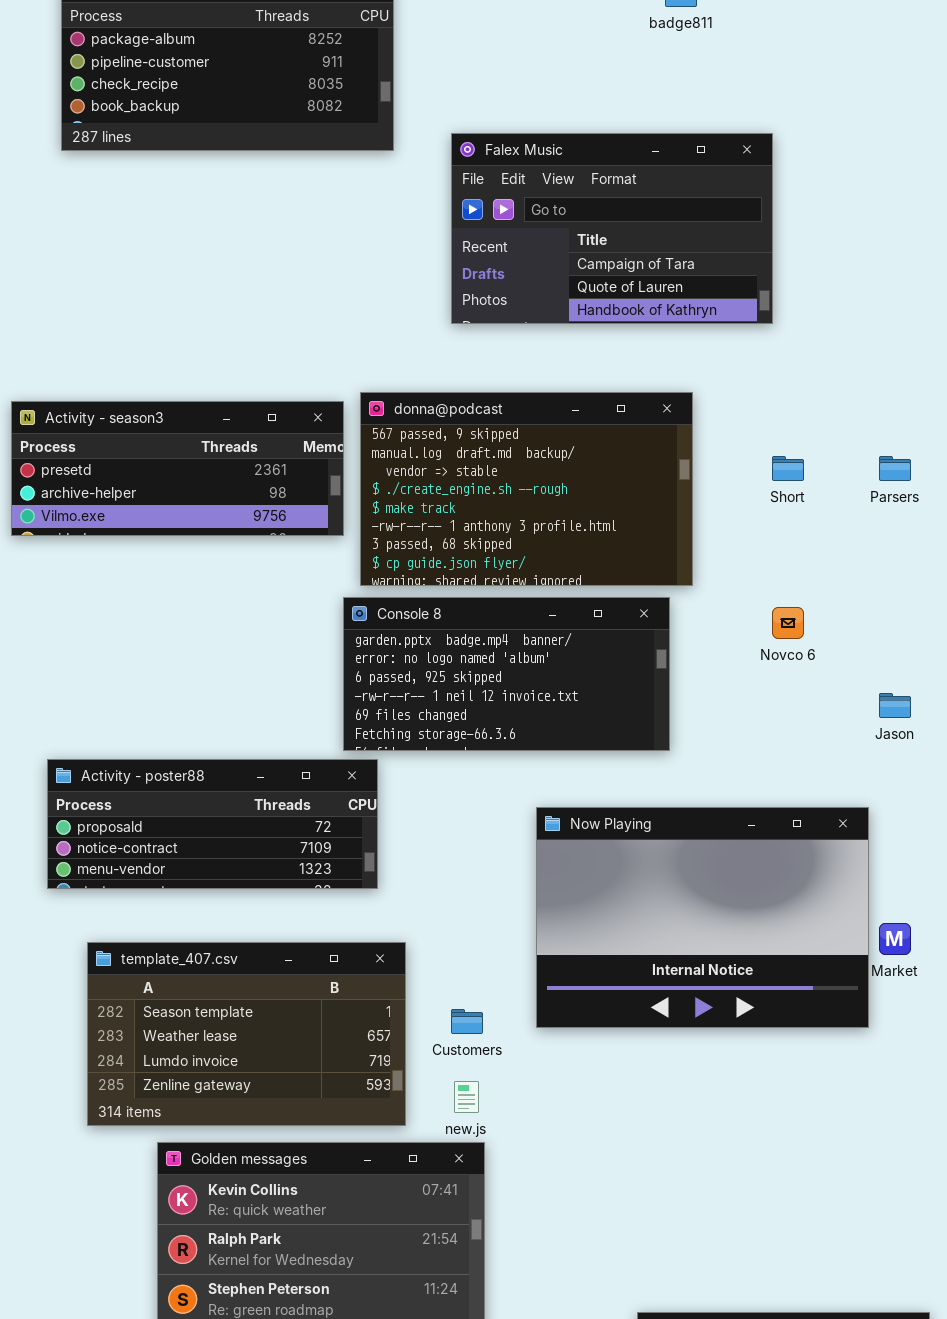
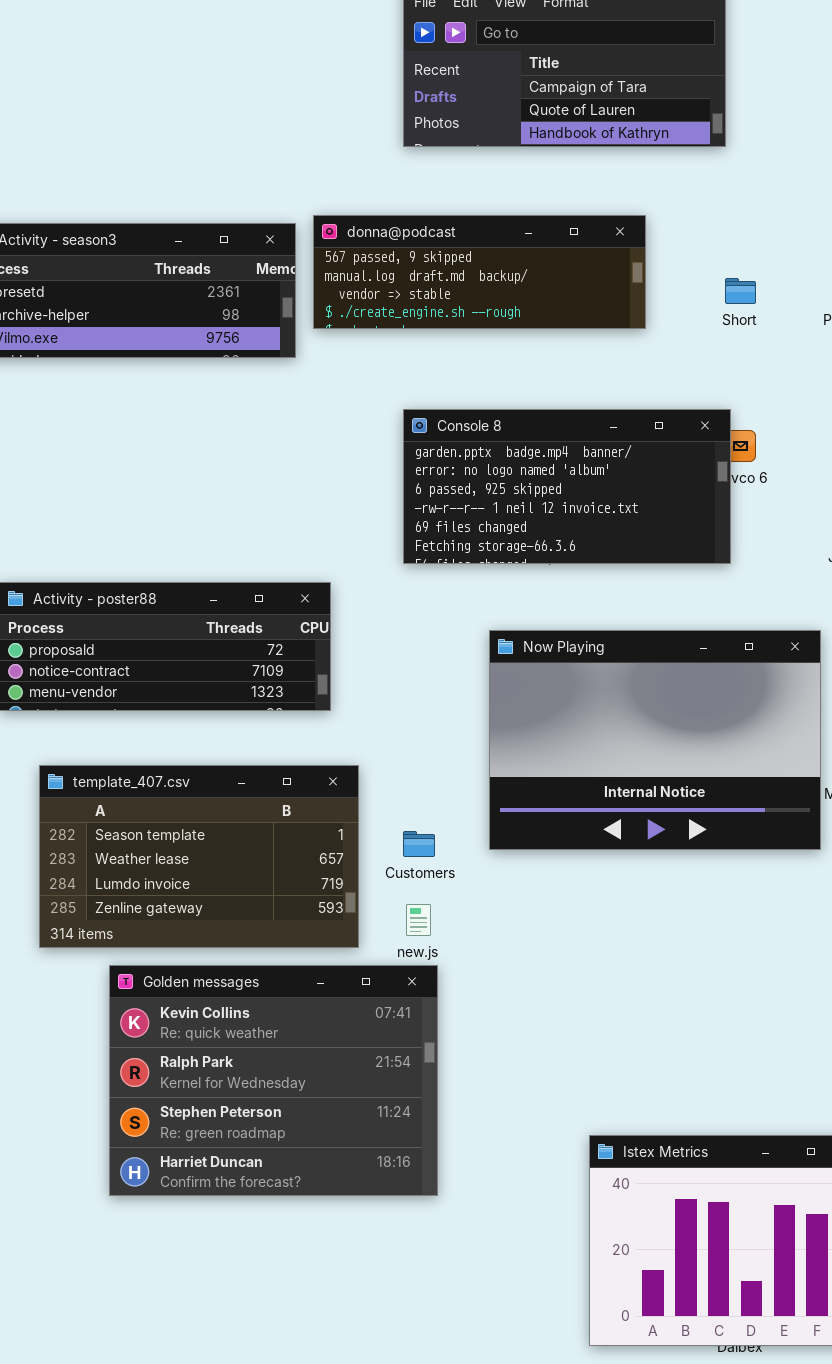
donna@podcast: [360,392,693,586] -> [313,215,646,329], resized
Console 8: [343,597,670,751] -> [403,409,731,564], moved

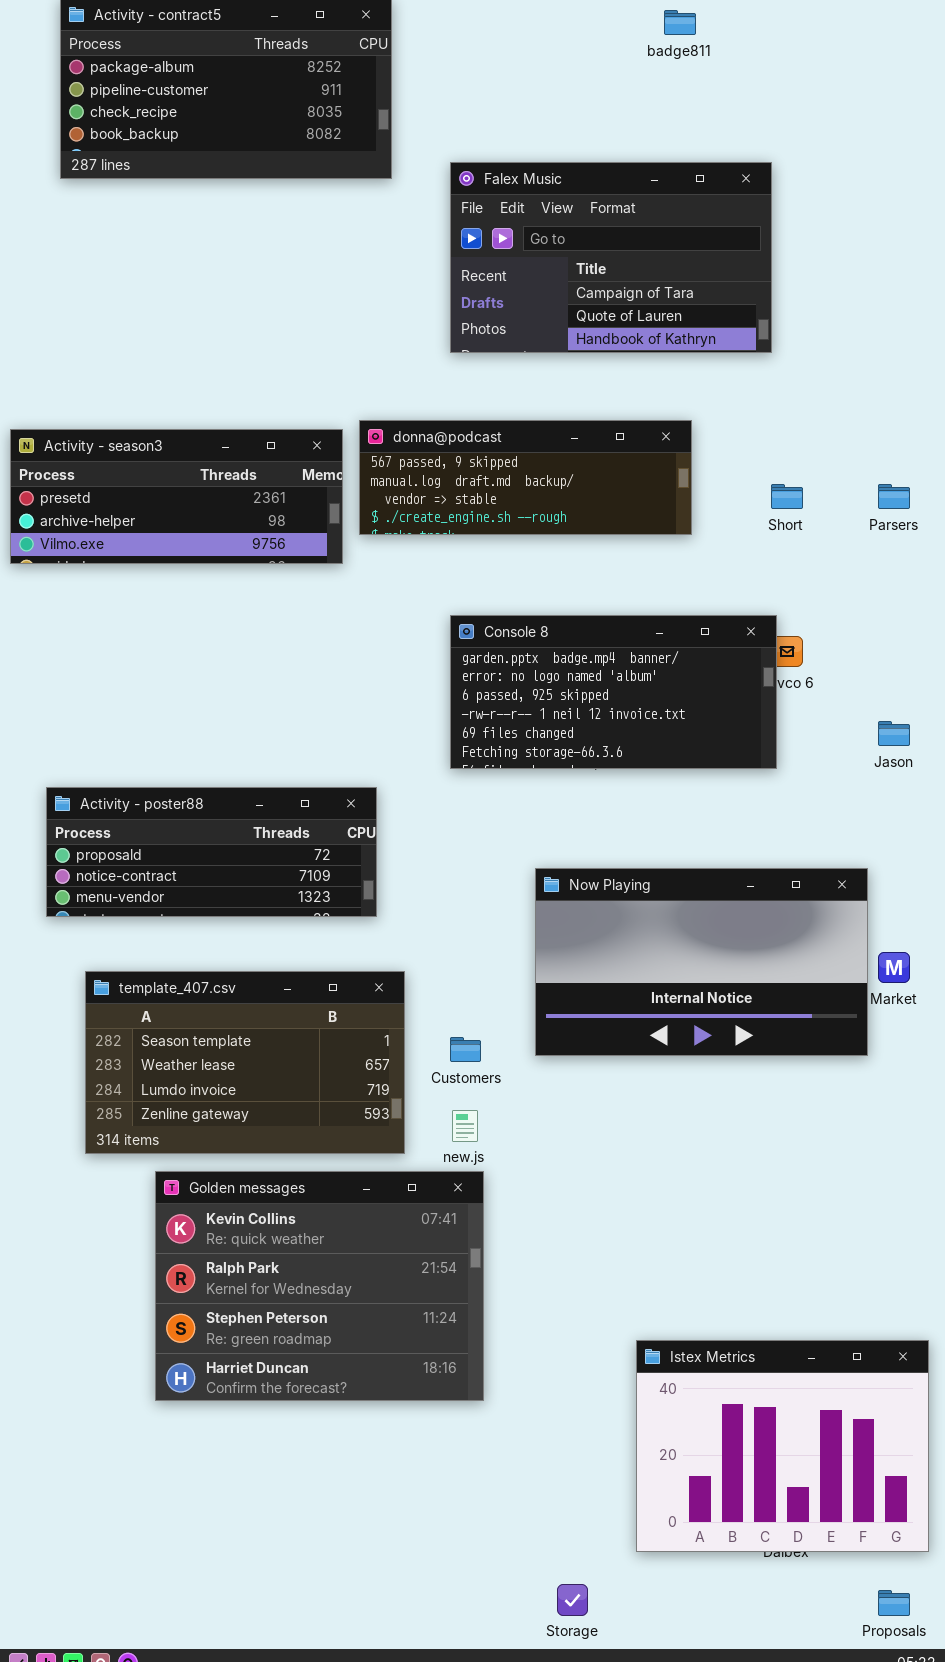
Now Playing: [489,630,821,850] -> [535,868,868,1056], resized

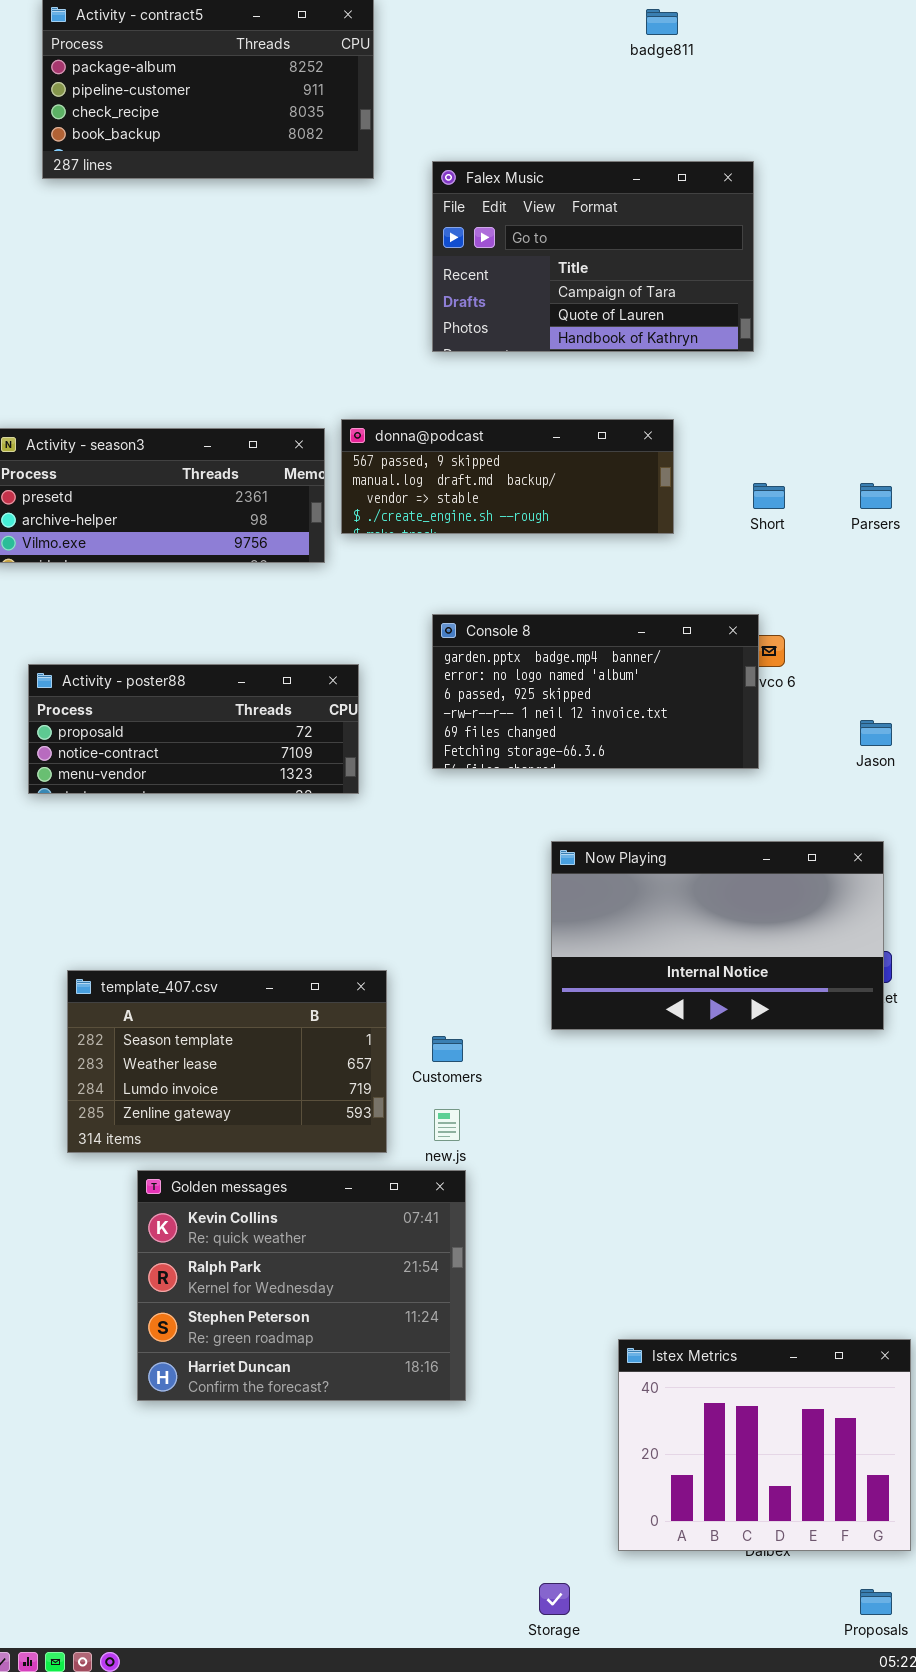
Activity - poster88: [46,787,377,917] -> [28,664,359,794], moved
Now Playing: [535,868,868,1056] -> [551,841,884,1030], moved

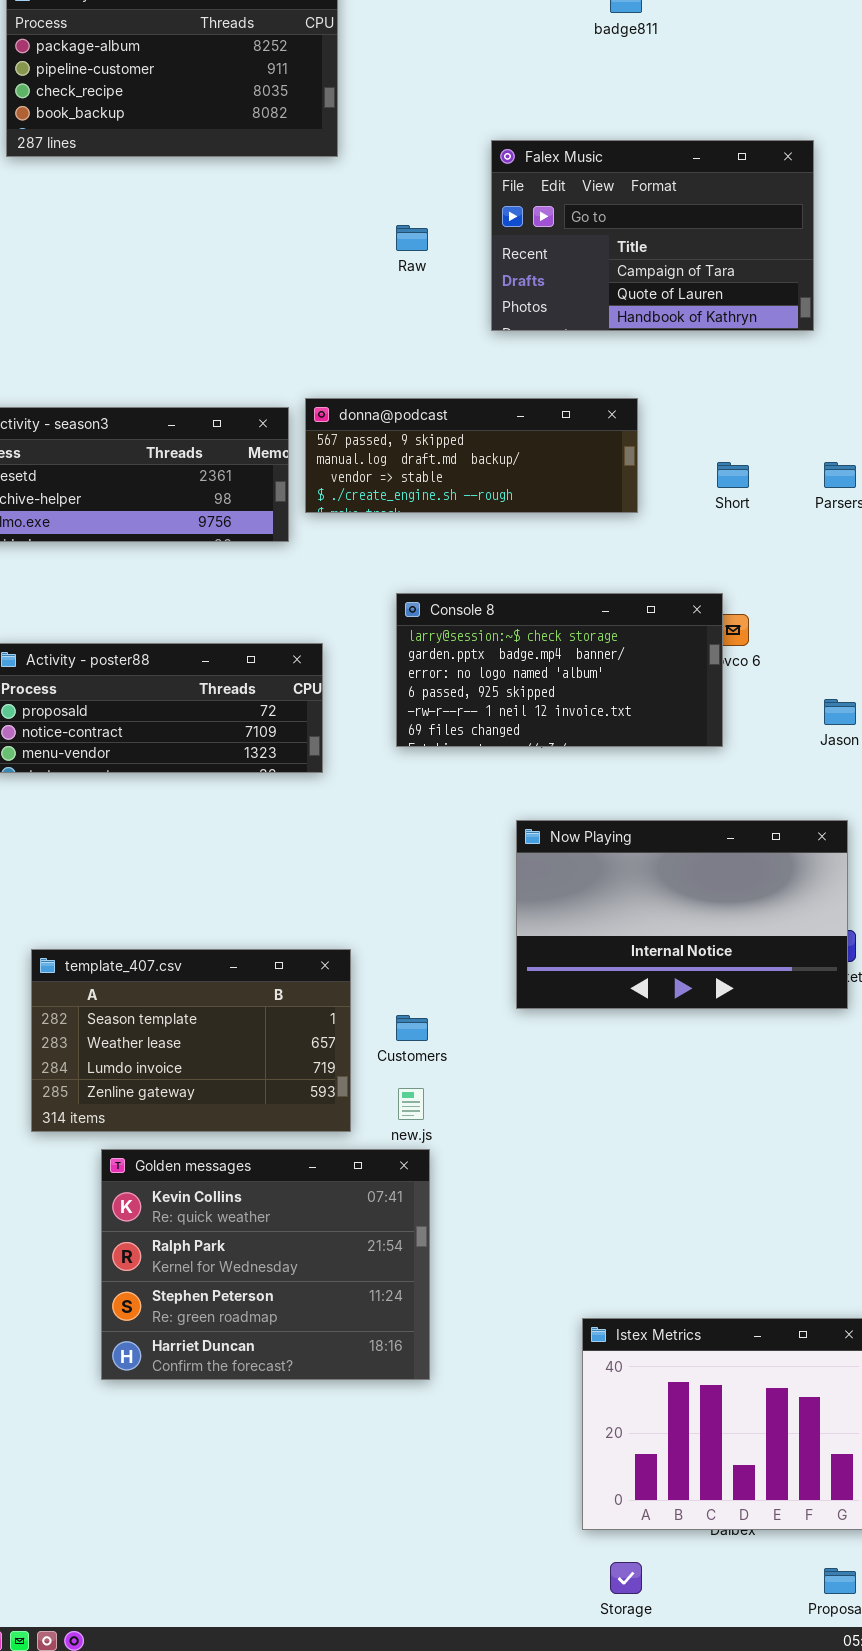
Falex Music: [432,161,754,352] -> [491,140,814,331], moved
Console 8: [432,614,759,769] -> [396,593,723,747], scrolled up 1 row
Storage: [539,1583,570,1615] -> [610,1562,642,1594], moved

